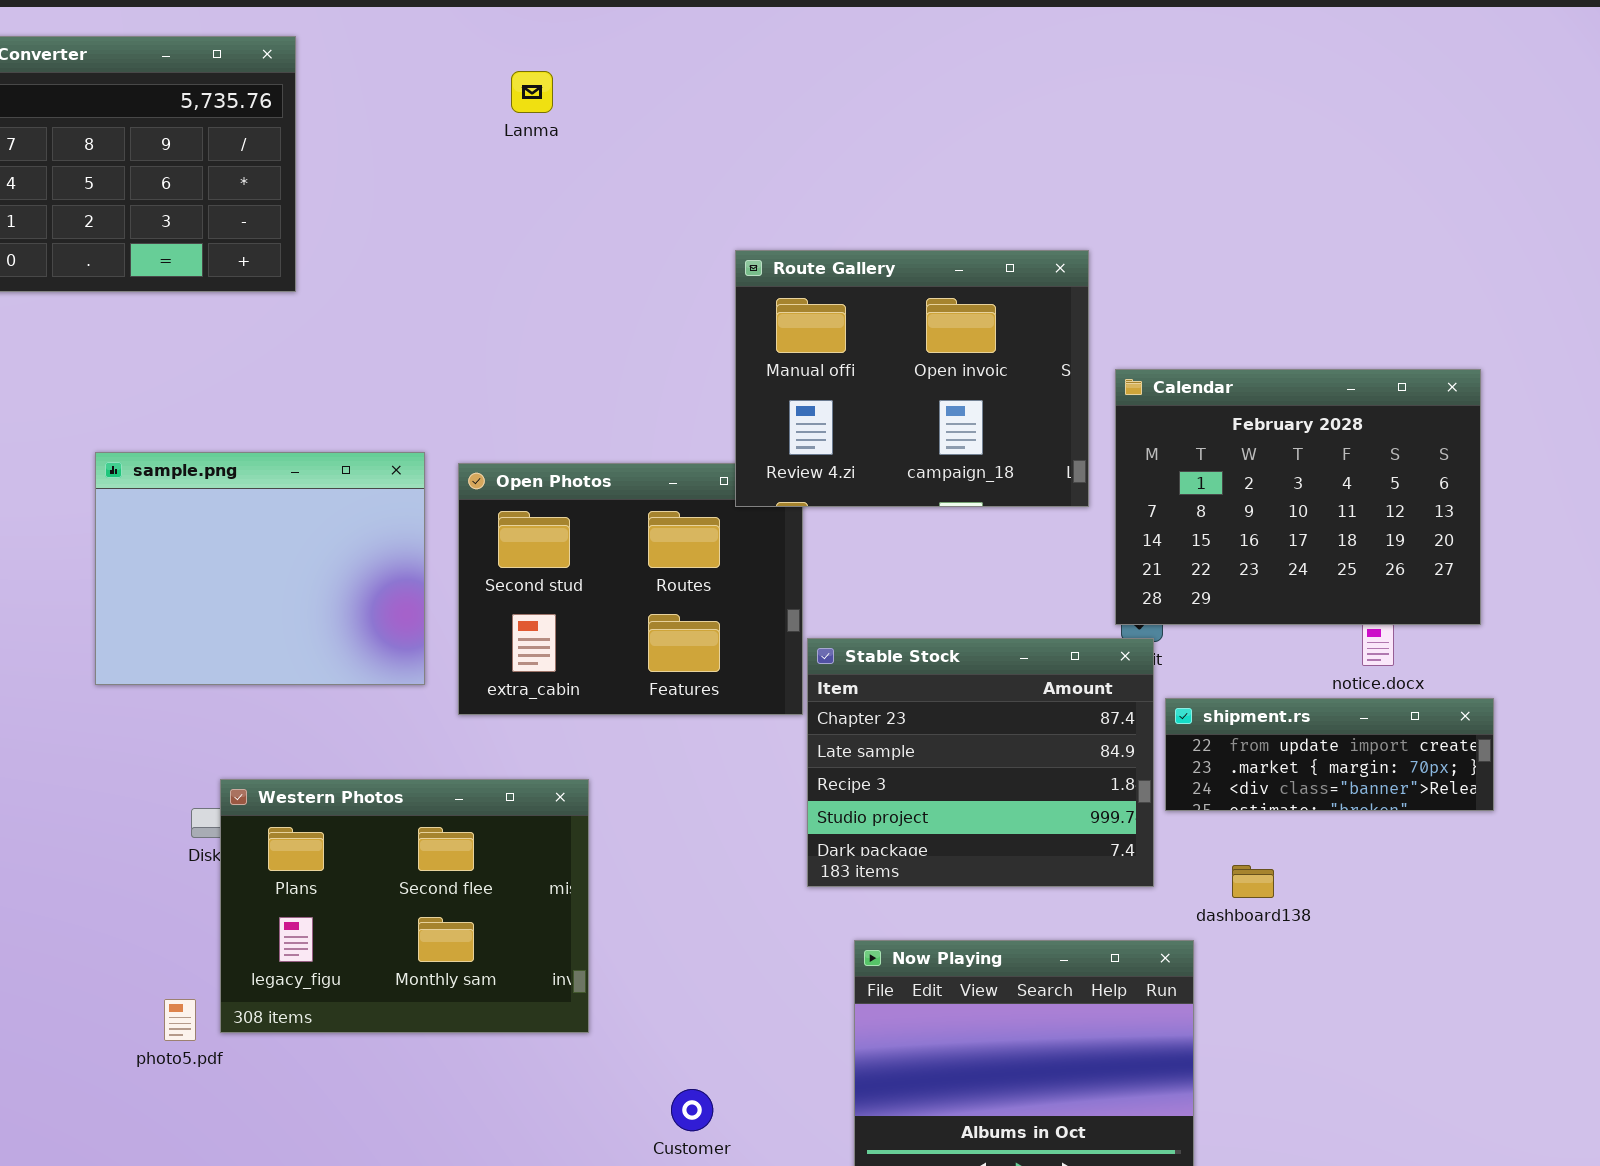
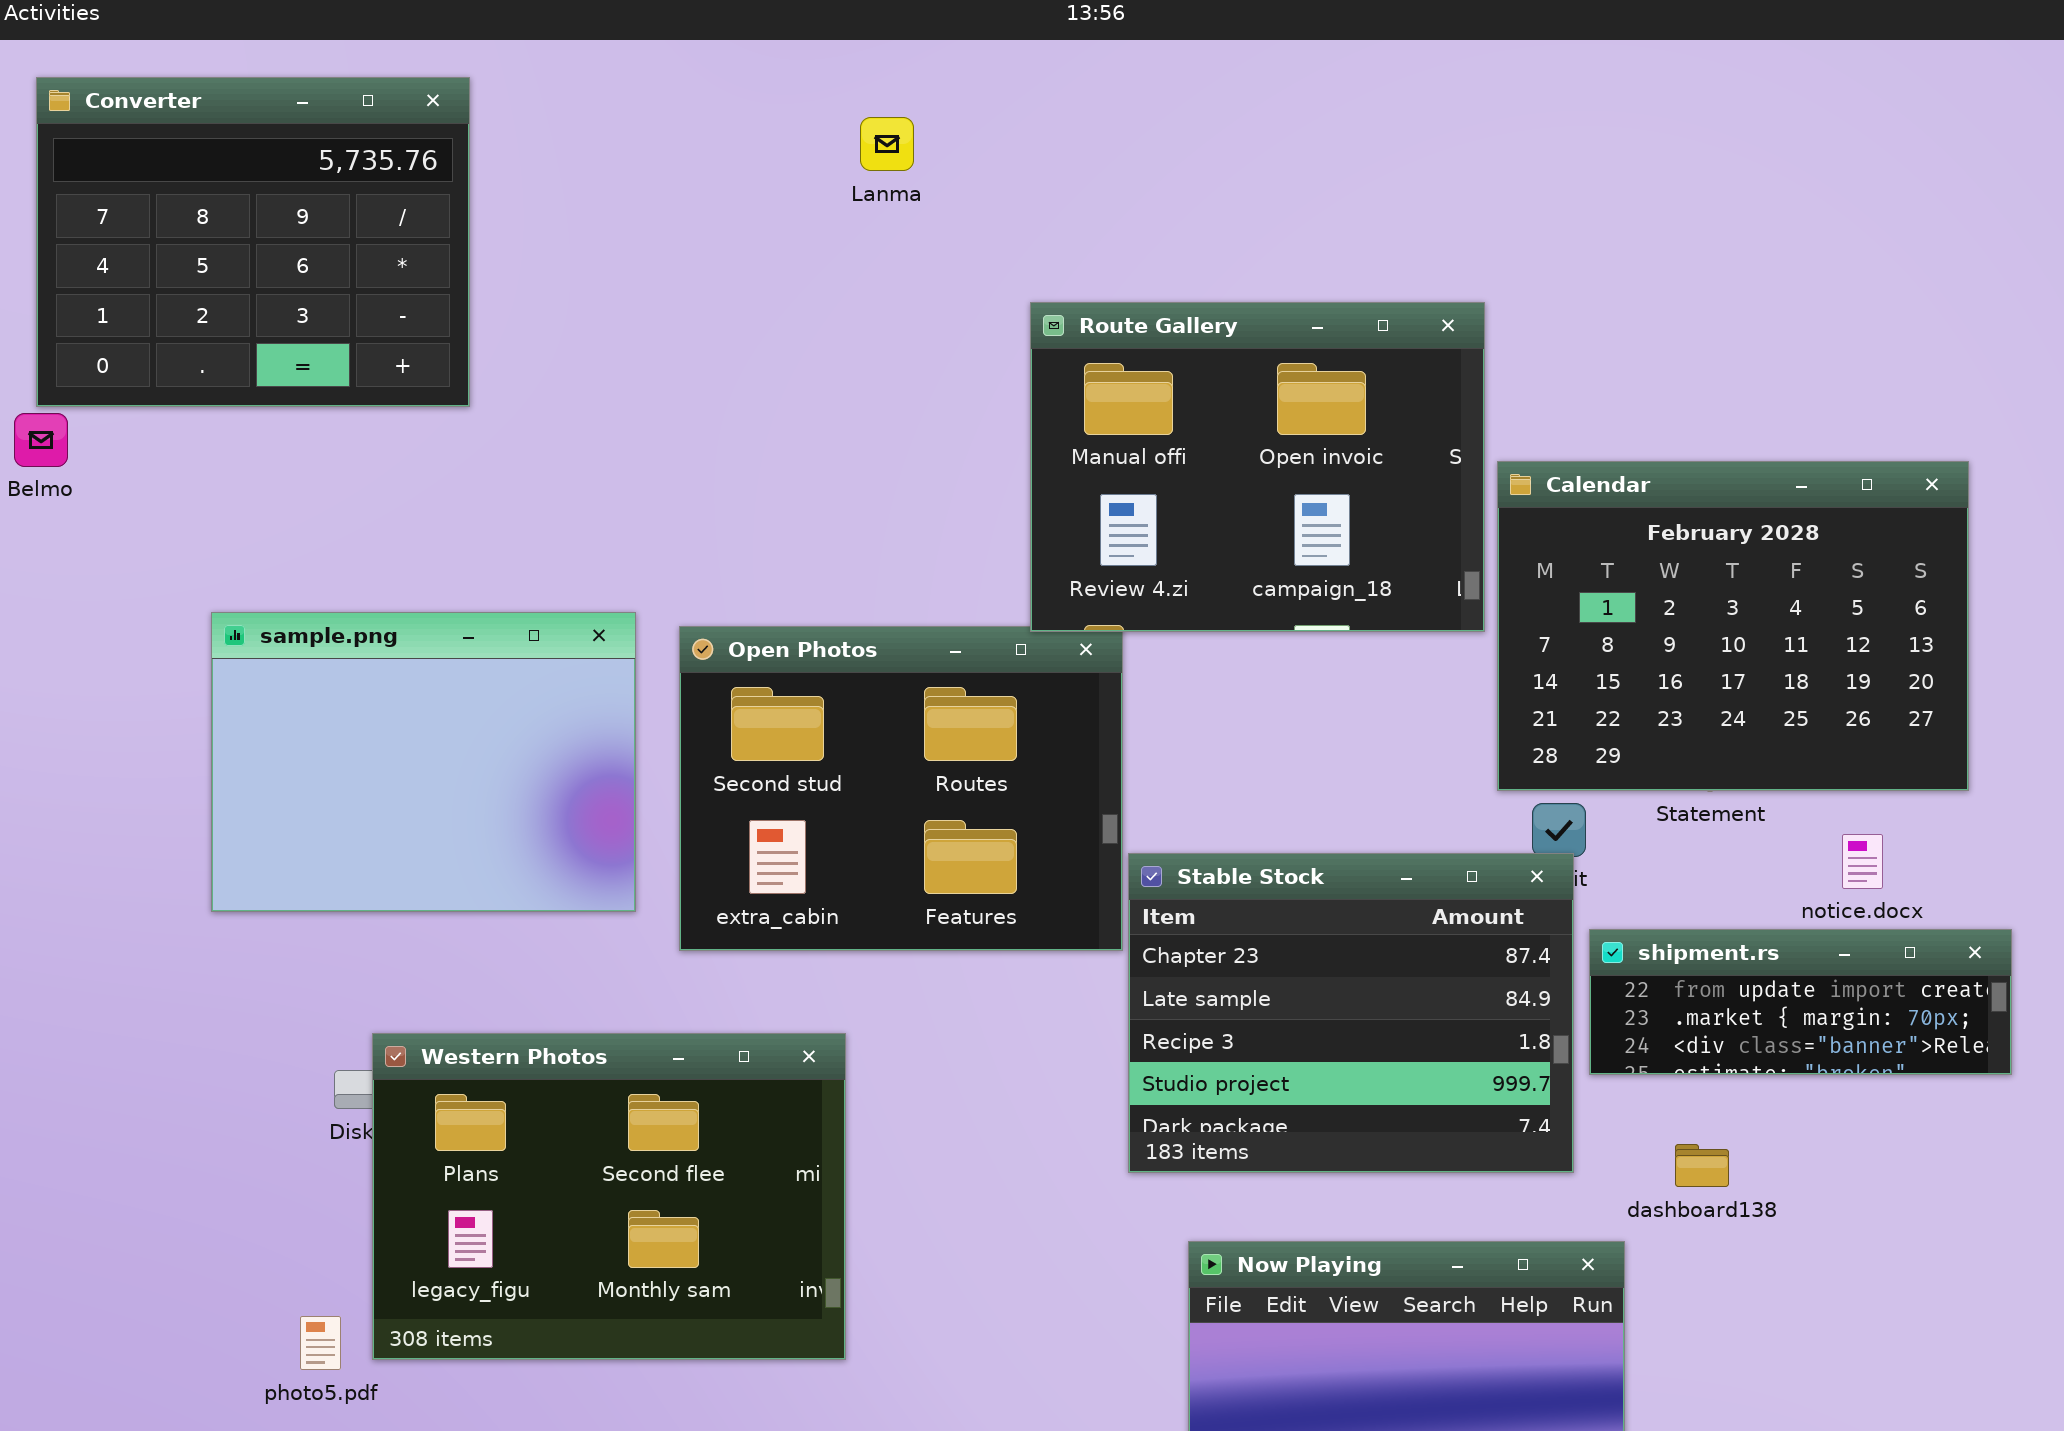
Lanma: [511,71,553,113] -> [860,117,914,171], moved
Route Gallery: [735,250,1089,507] -> [1030,302,1485,632], moved
Calendar: [1115,369,1481,625] -> [1497,461,1969,791], moved

